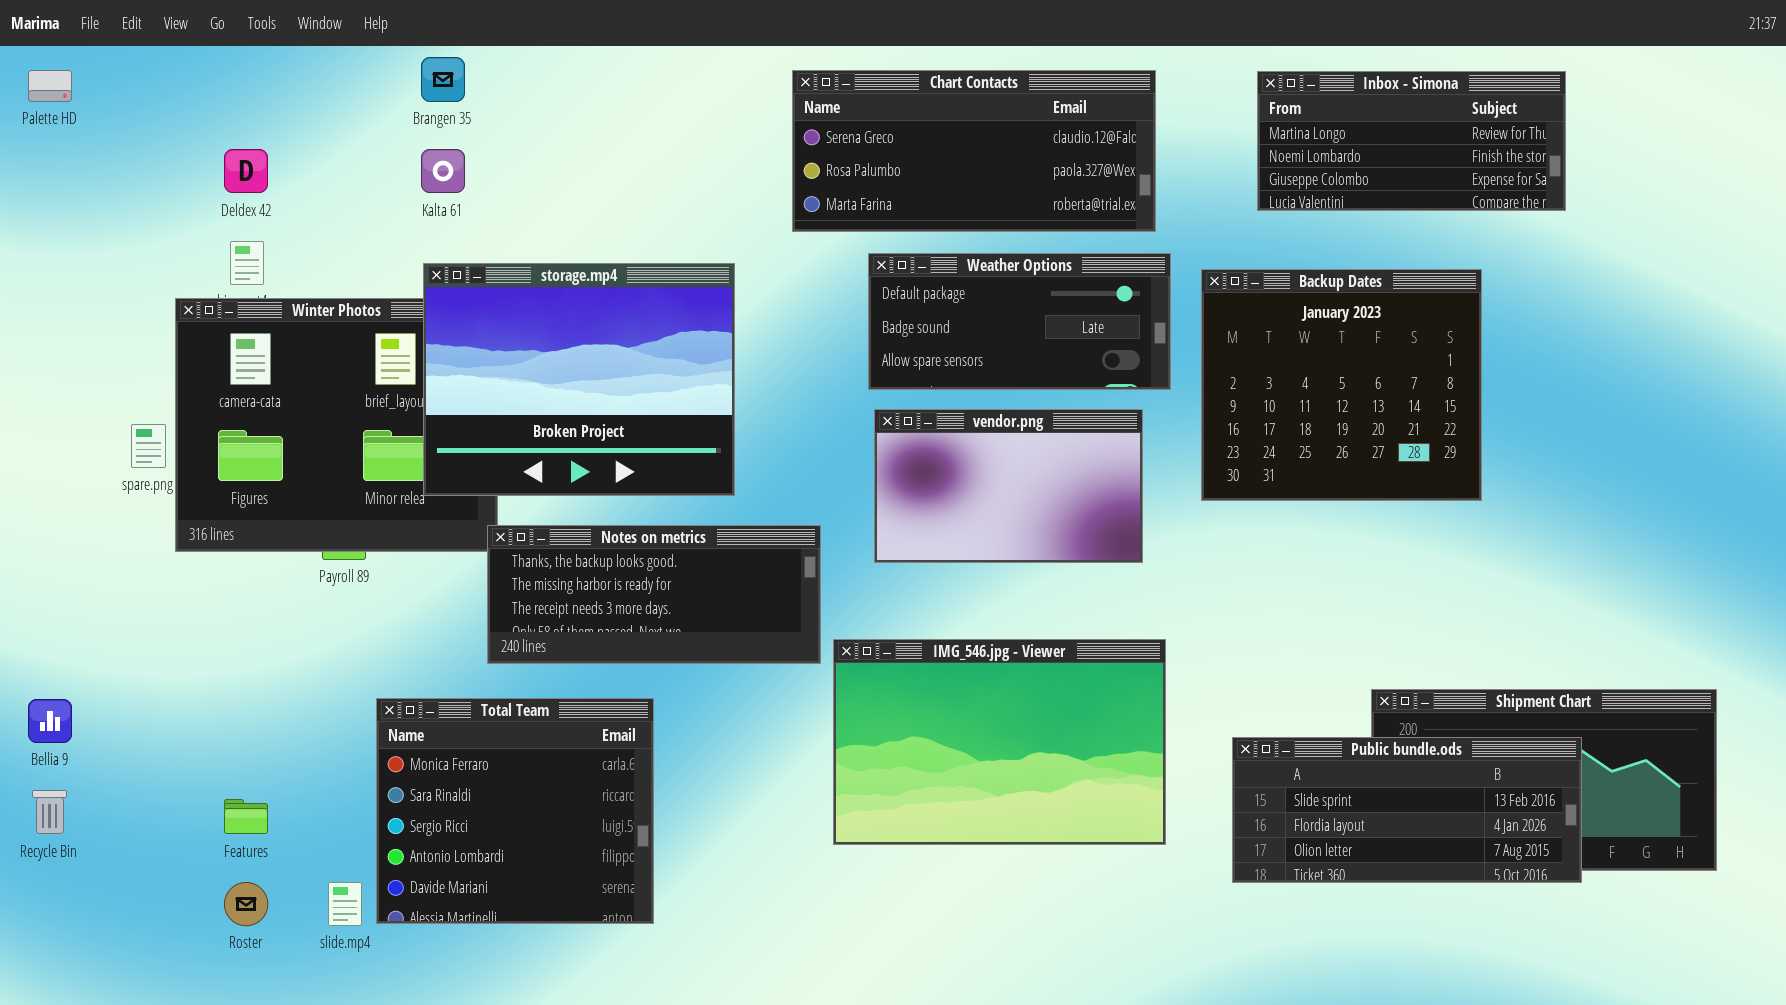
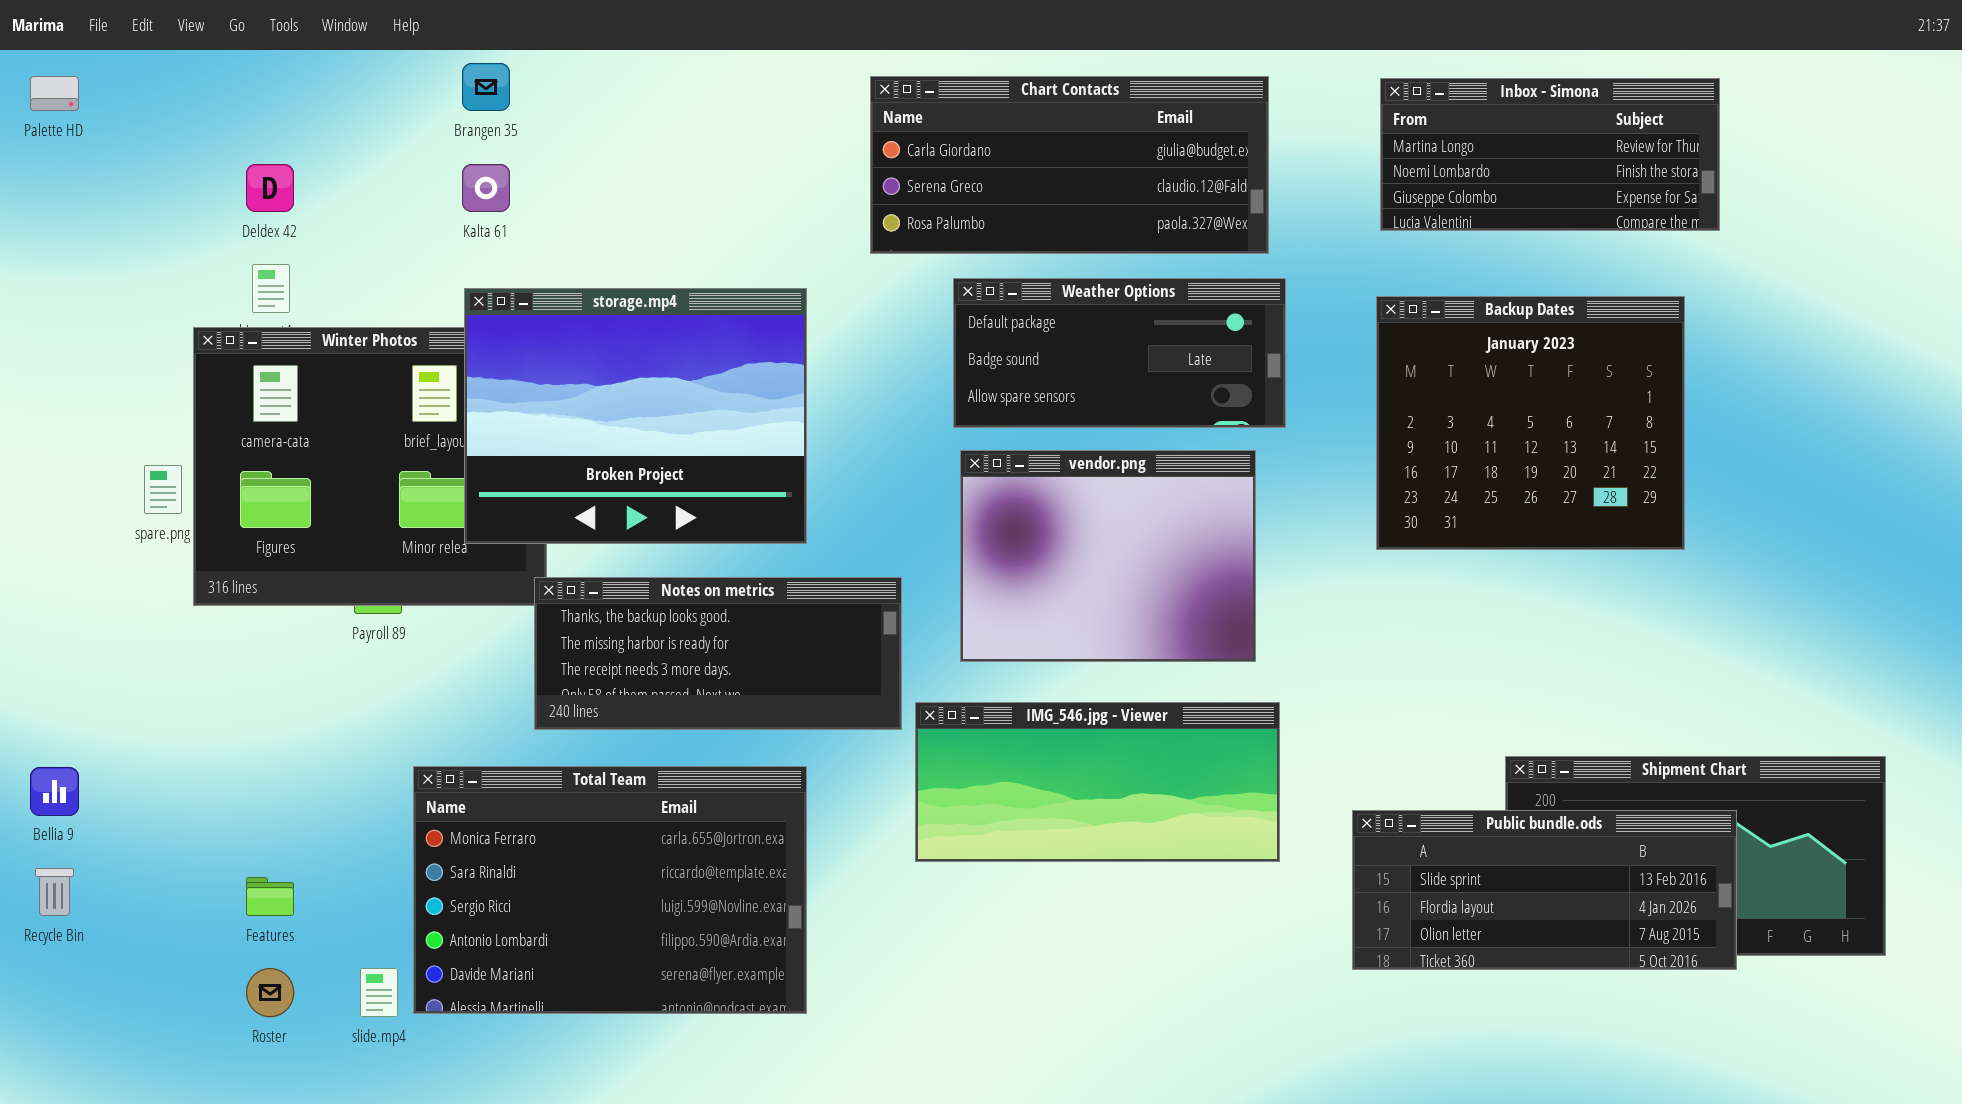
Chart Contacts: [792,70,1156,232] -> [870,76,1269,254], scrolled up 1 row
Backup Dates: [1201,269,1482,501] -> [1376,296,1685,550], moved
vendor.png: [874,409,1143,563] -> [960,450,1256,662], resized
IMG_546.jpg - Viewer: [833,639,1166,845] -> [915,702,1280,862], resized
Total Team: [376,698,654,924] -> [413,766,807,1014], resized

